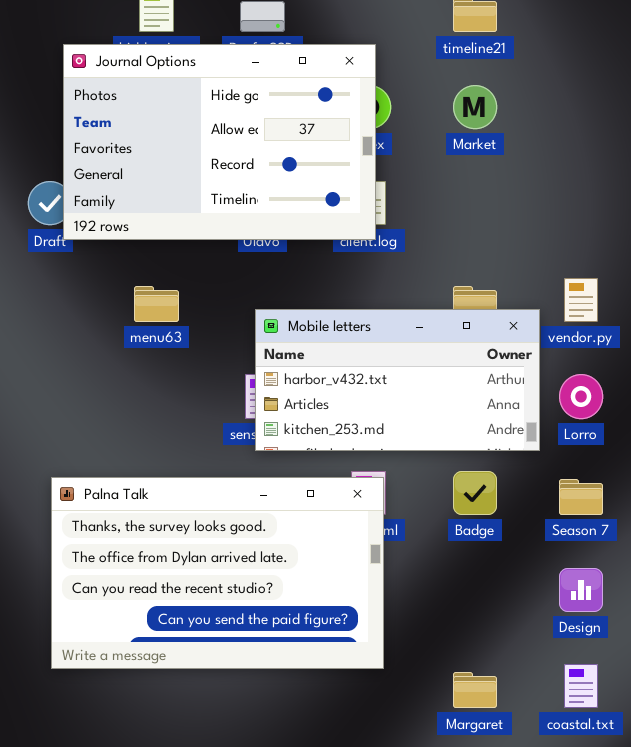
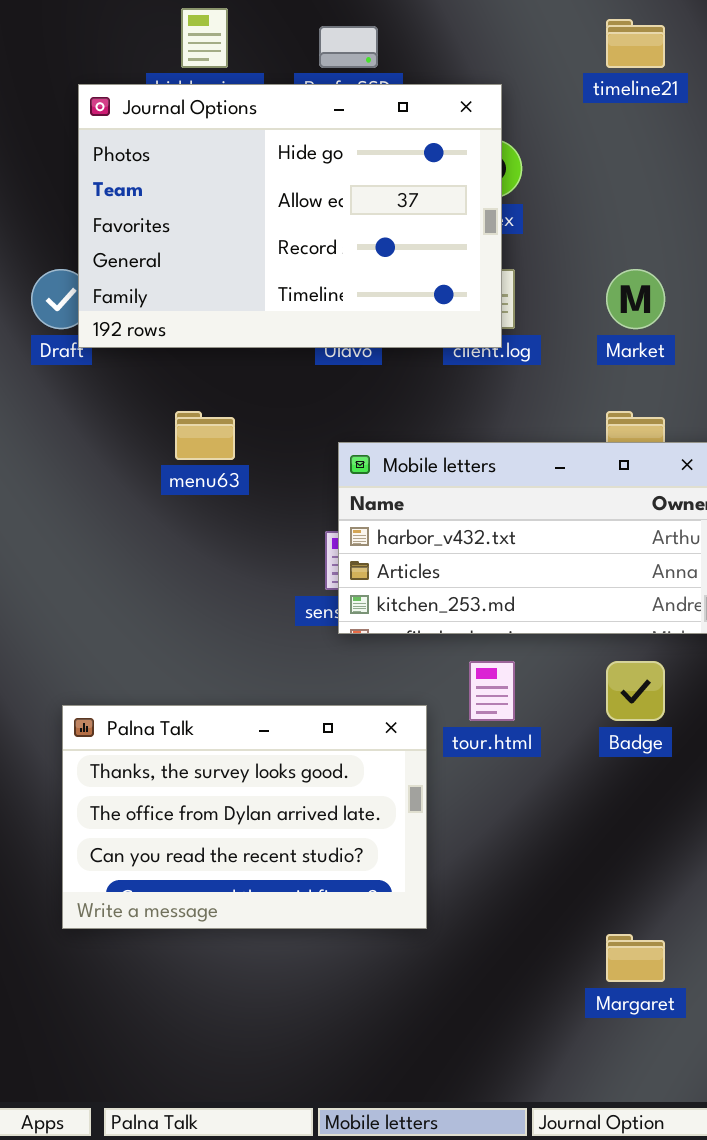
Market: [453,85,497,129] -> [606,269,665,329], moved
Palna Talk: [51,477,384,669] -> [62,705,427,929], resized

